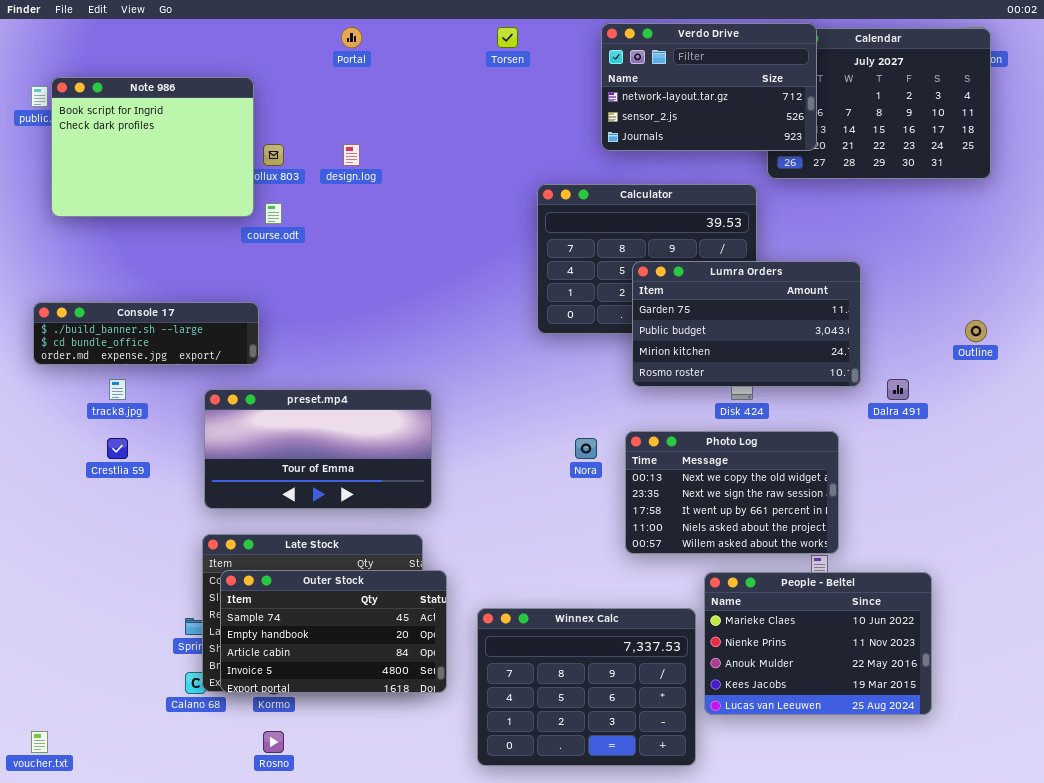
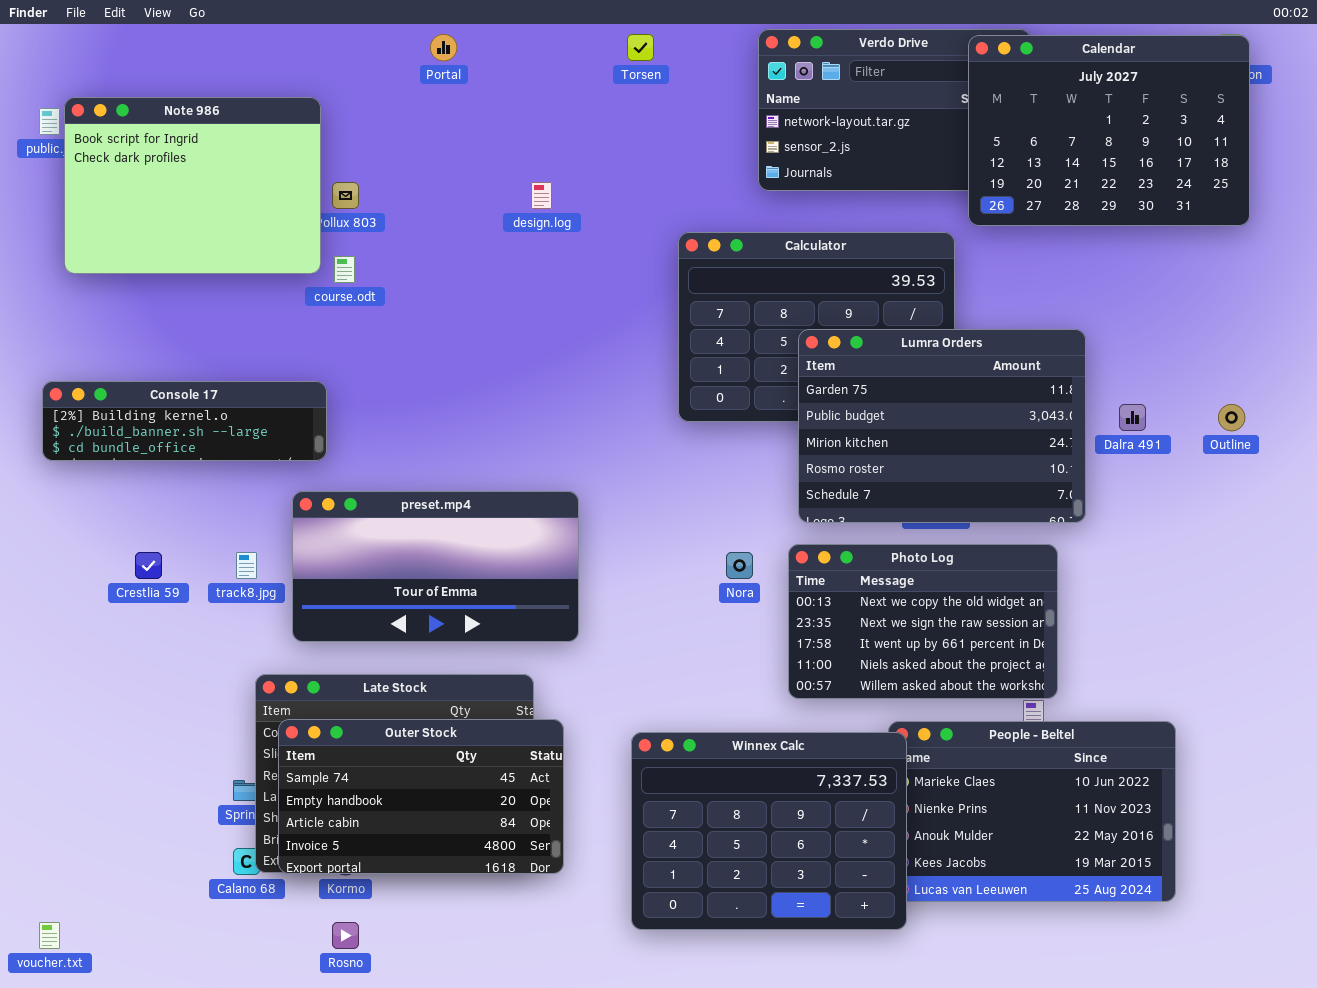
Calendar: [767,28,991,179] -> [968,35,1250,226], raised
design.log: [343,144,360,166] -> [531,182,552,209], moved
Lumra Orders: [632,261,861,387] -> [798,329,1086,523], resized
Console 17: [33,302,259,365] -> [42,381,327,461], scrolled up 1 row
track8.jpg: [109,379,126,400] -> [236,552,257,579], moved
Dalra 491: [887,379,909,400] -> [1119,404,1146,431], moved
preset.mp4: [204,389,432,509] -> [292,491,579,642], moved
Winnex Calc: [477,608,696,766] -> [631,732,907,930], moved

